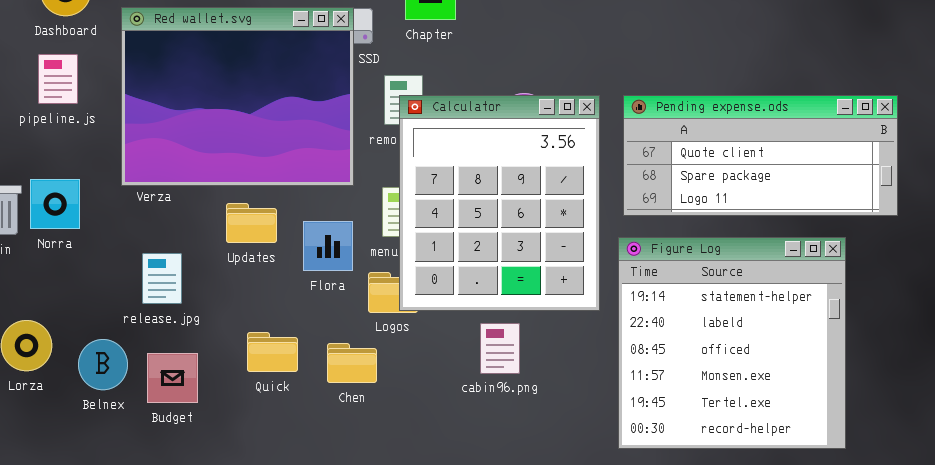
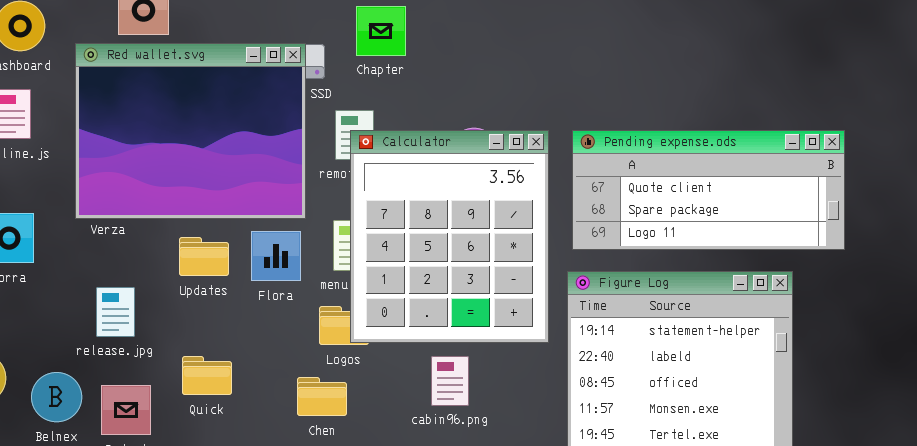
Flora: [303,221,353,271] -> [251,231,301,281], moved
Quick: [247,332,298,372] -> [182,356,232,395], moved
Chen: [327,343,377,383] -> [297,377,347,416], moved

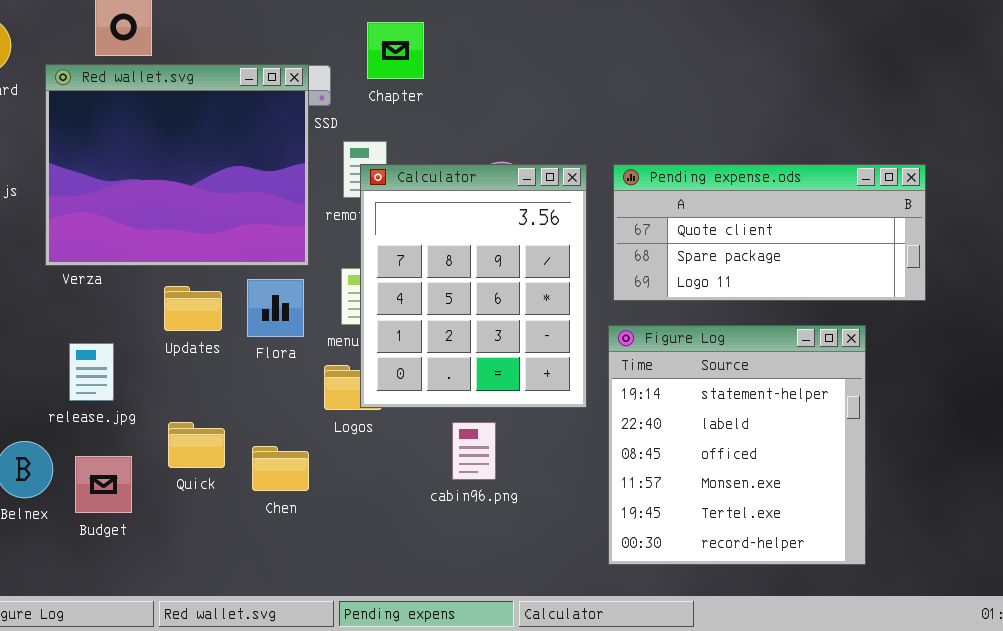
Chen: [297,377,347,416] -> [252,446,309,491], moved

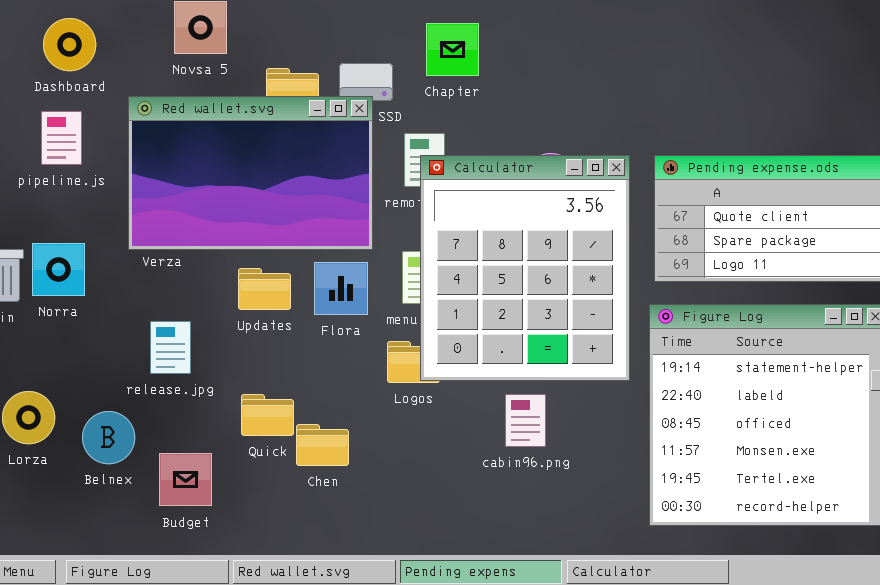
Red wallet.svg: [45,64,309,266] -> [128,96,373,250], resized
Chen: [252,446,309,491] -> [296,424,349,466], moved
Budget: [75,456,132,513] -> [159,453,212,506], moved

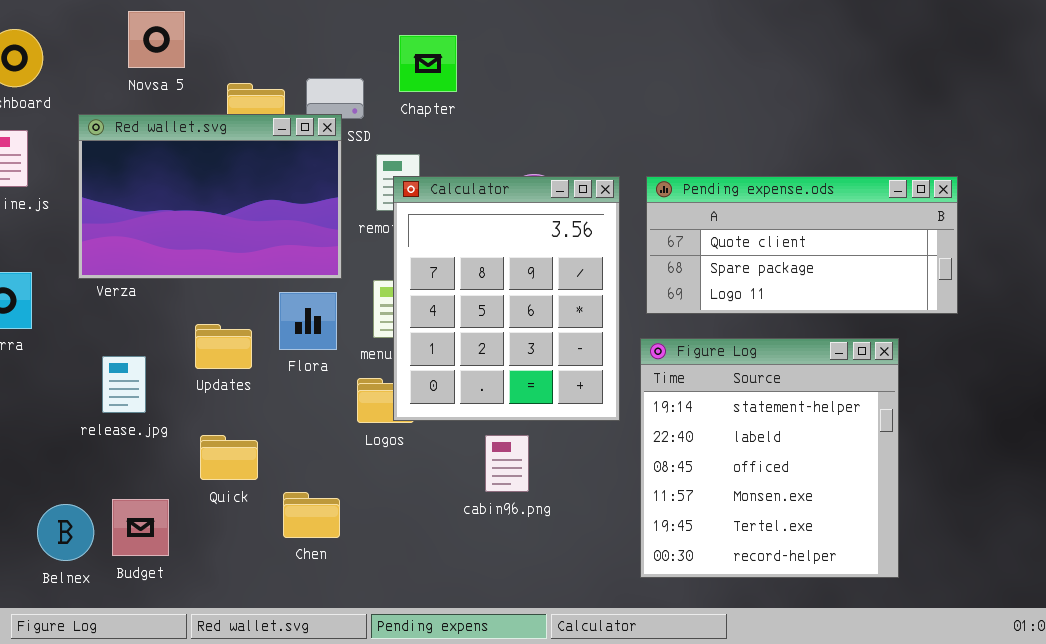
Updates: [238,268,291,310] -> [195,324,252,369], moved
Belnex: [82,411,135,464] -> [37,504,94,561], moved
Chen: [296,424,349,466] -> [283,492,340,538], moved

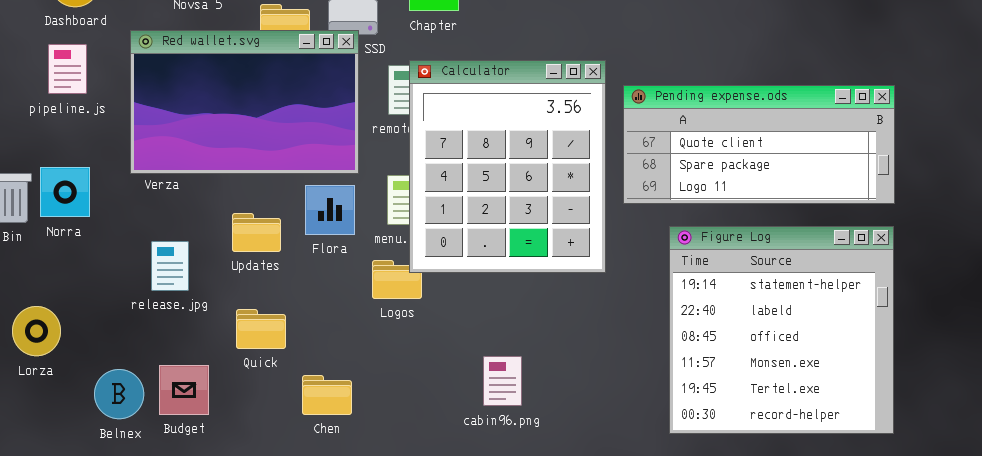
Calculator: [393,176,620,421] -> [409,60,606,273], moved
Figure Log: [640,338,899,578] -> [669,226,894,434], moved
cabin96.png: [485,435,529,492] -> [483,356,522,406], moved
Chen: [283,492,340,538] -> [302,375,352,415], moved

